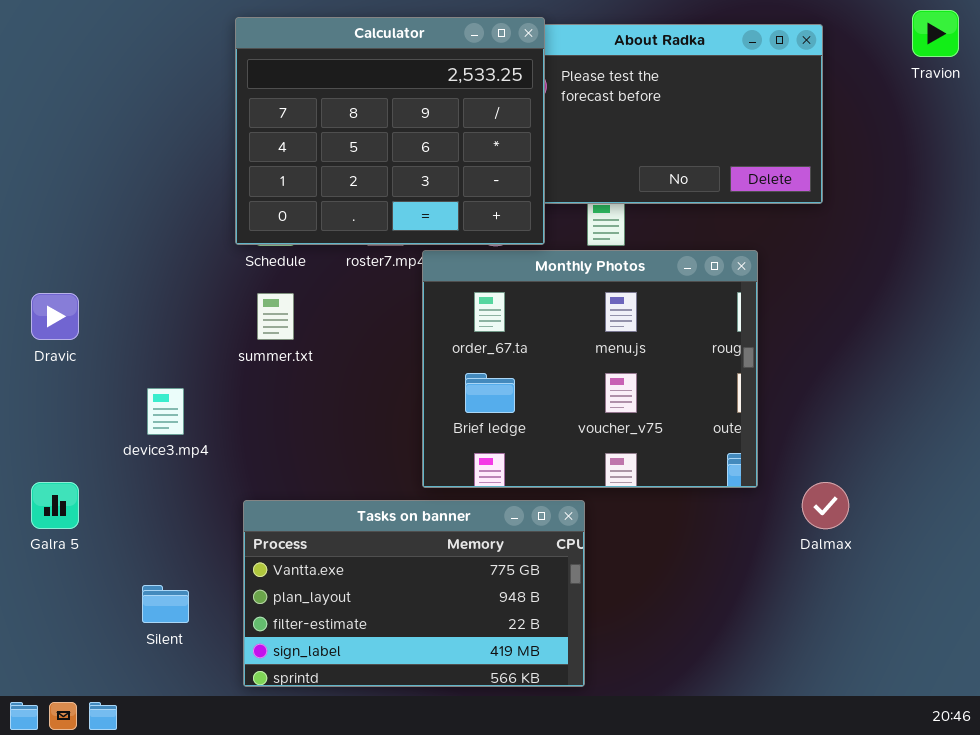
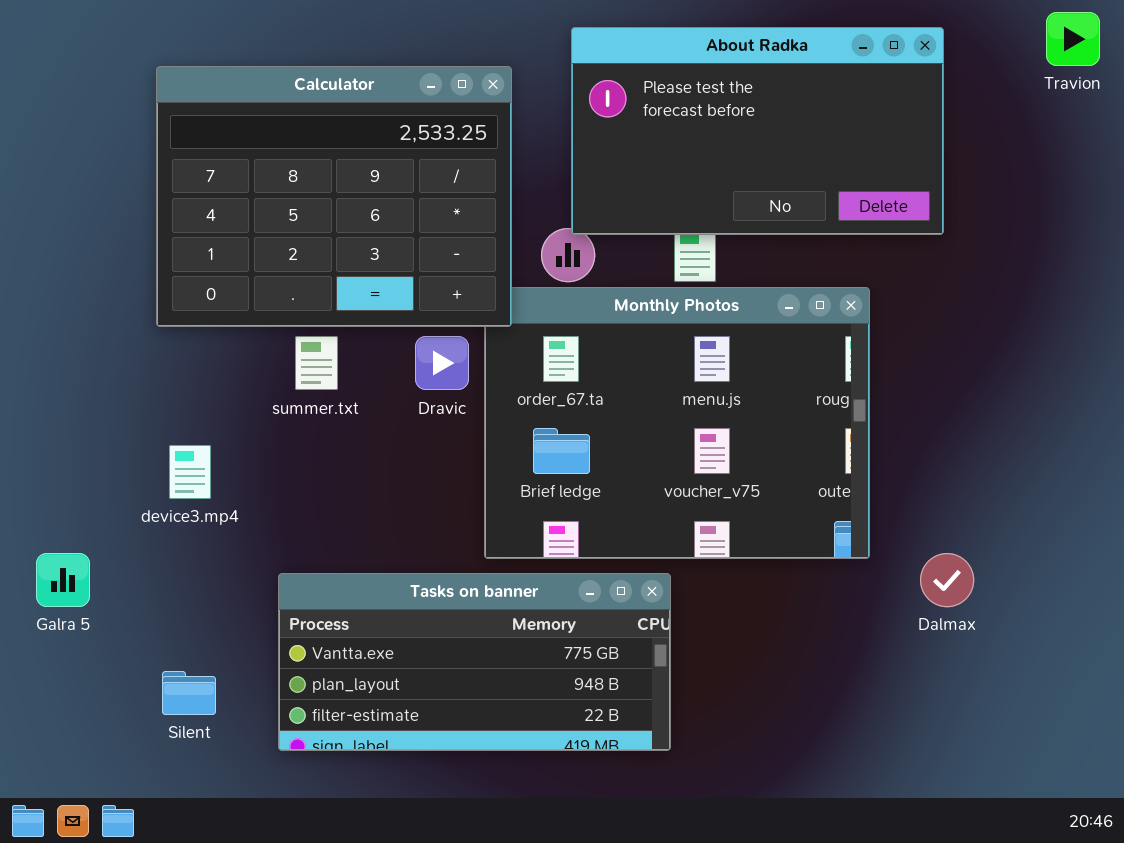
Calculator: [235,17,545,245] -> [156,66,512,327], moved
Dravic: [31,293,79,340] -> [415,336,469,390], moved
Tasks on banner: [243,500,585,687] -> [278,573,671,751], resized

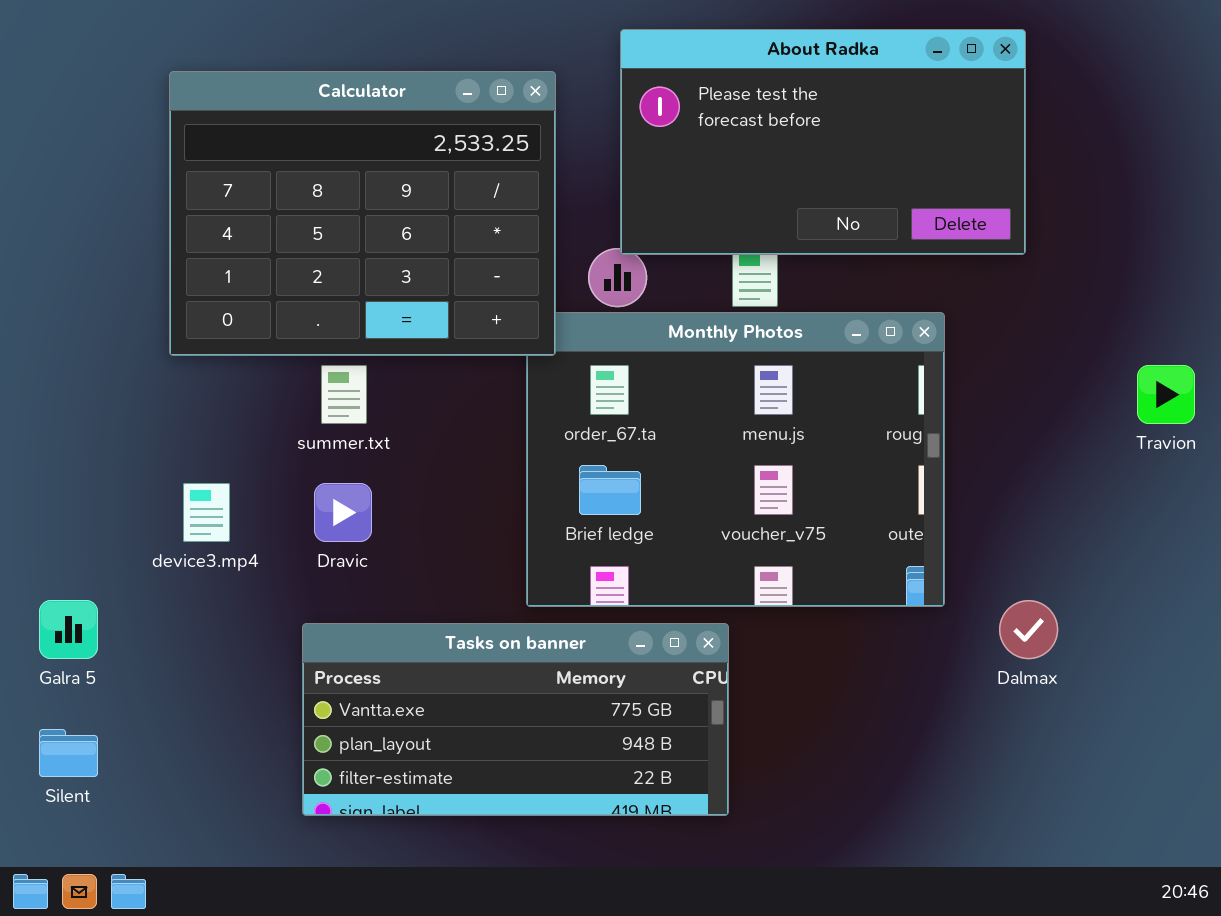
Travion: [1046,12,1100,66] -> [1137,365,1195,424], moved
Dravic: [415,336,469,390] -> [314,483,372,542], moved
Silent: [162,671,216,715] -> [39,729,98,777], moved

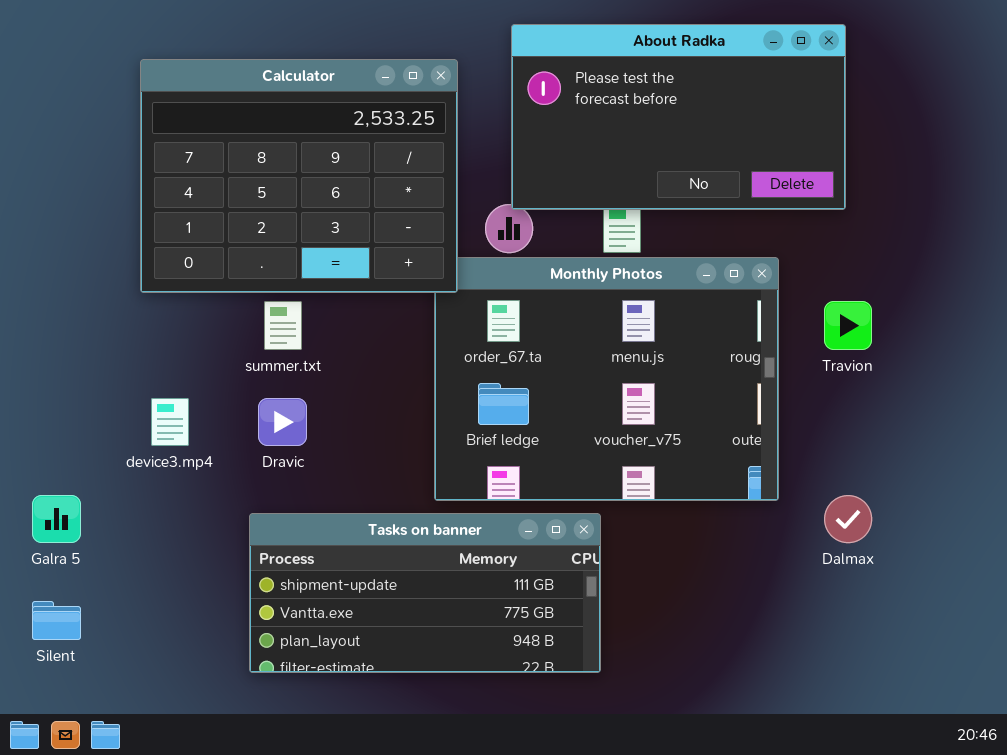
Travion: [1137,365,1195,424] -> [824,301,872,350], moved
Tasks on banner: [302,623,729,816] -> [249,513,601,673], scrolled up 1 row

